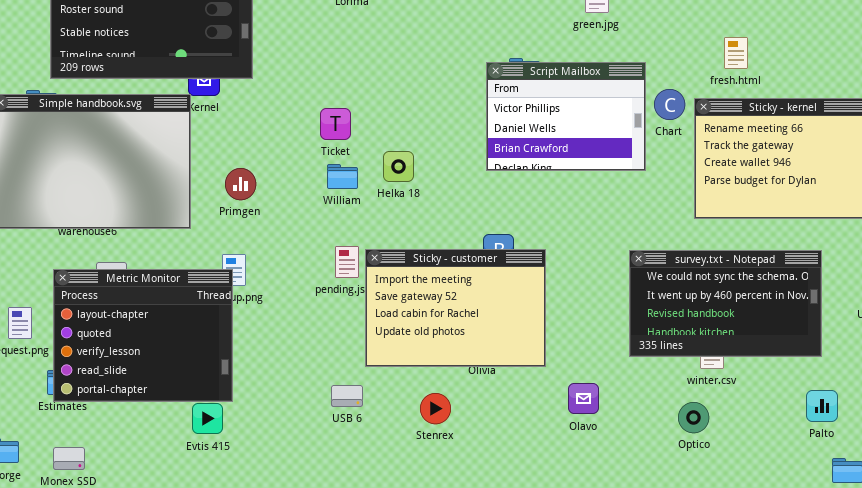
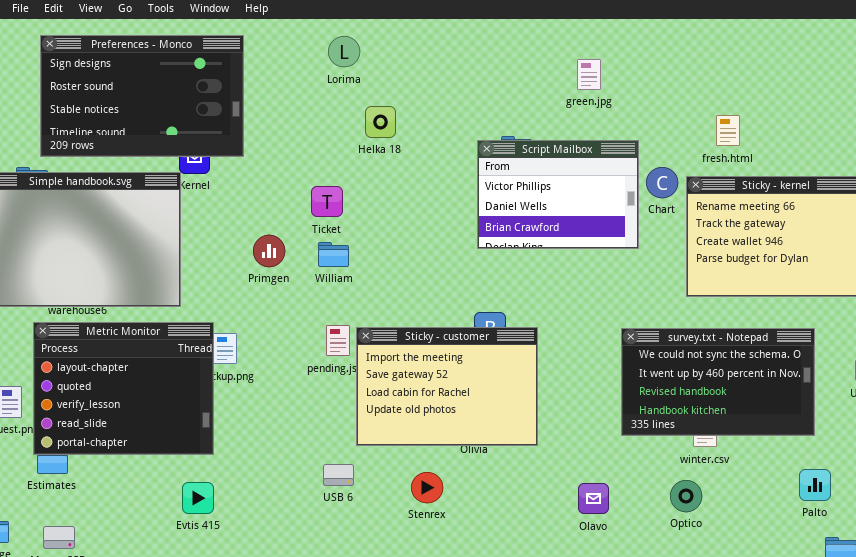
Helka 18: [383,151,414,182] -> [365,106,396,138], moved
Primgen: [225,168,256,200] -> [253,235,285,267], moved
Metric Monitor: [53,269,233,402] -> [33,322,214,455], moved
Olavo: [568,383,599,414] -> [578,483,609,514], moved

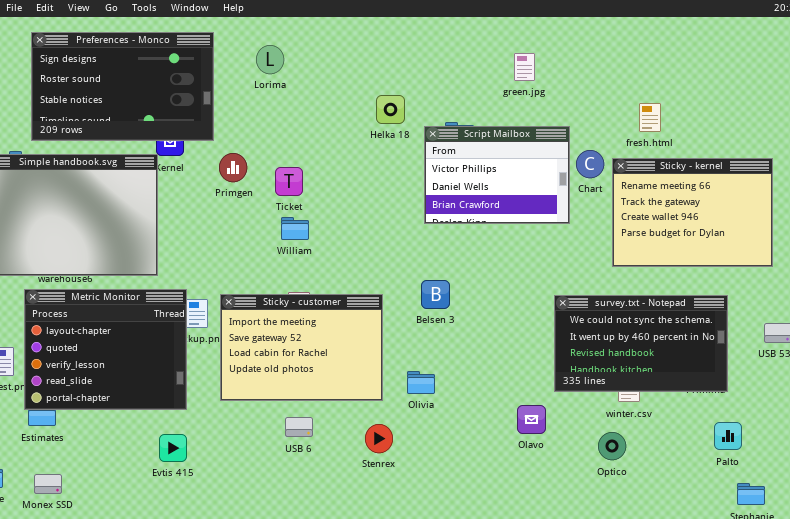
Lorima: [328,36,360,67] -> [256,45,284,74], moved
Helka 18: [365,106,396,138] -> [376,95,405,124], moved
Primgen: [253,235,285,267] -> [219,153,247,182], moved
Sticky - customer: [356,327,538,446] -> [220,294,383,401], moved
Olavo: [578,483,609,514] -> [517,405,546,434], moved

